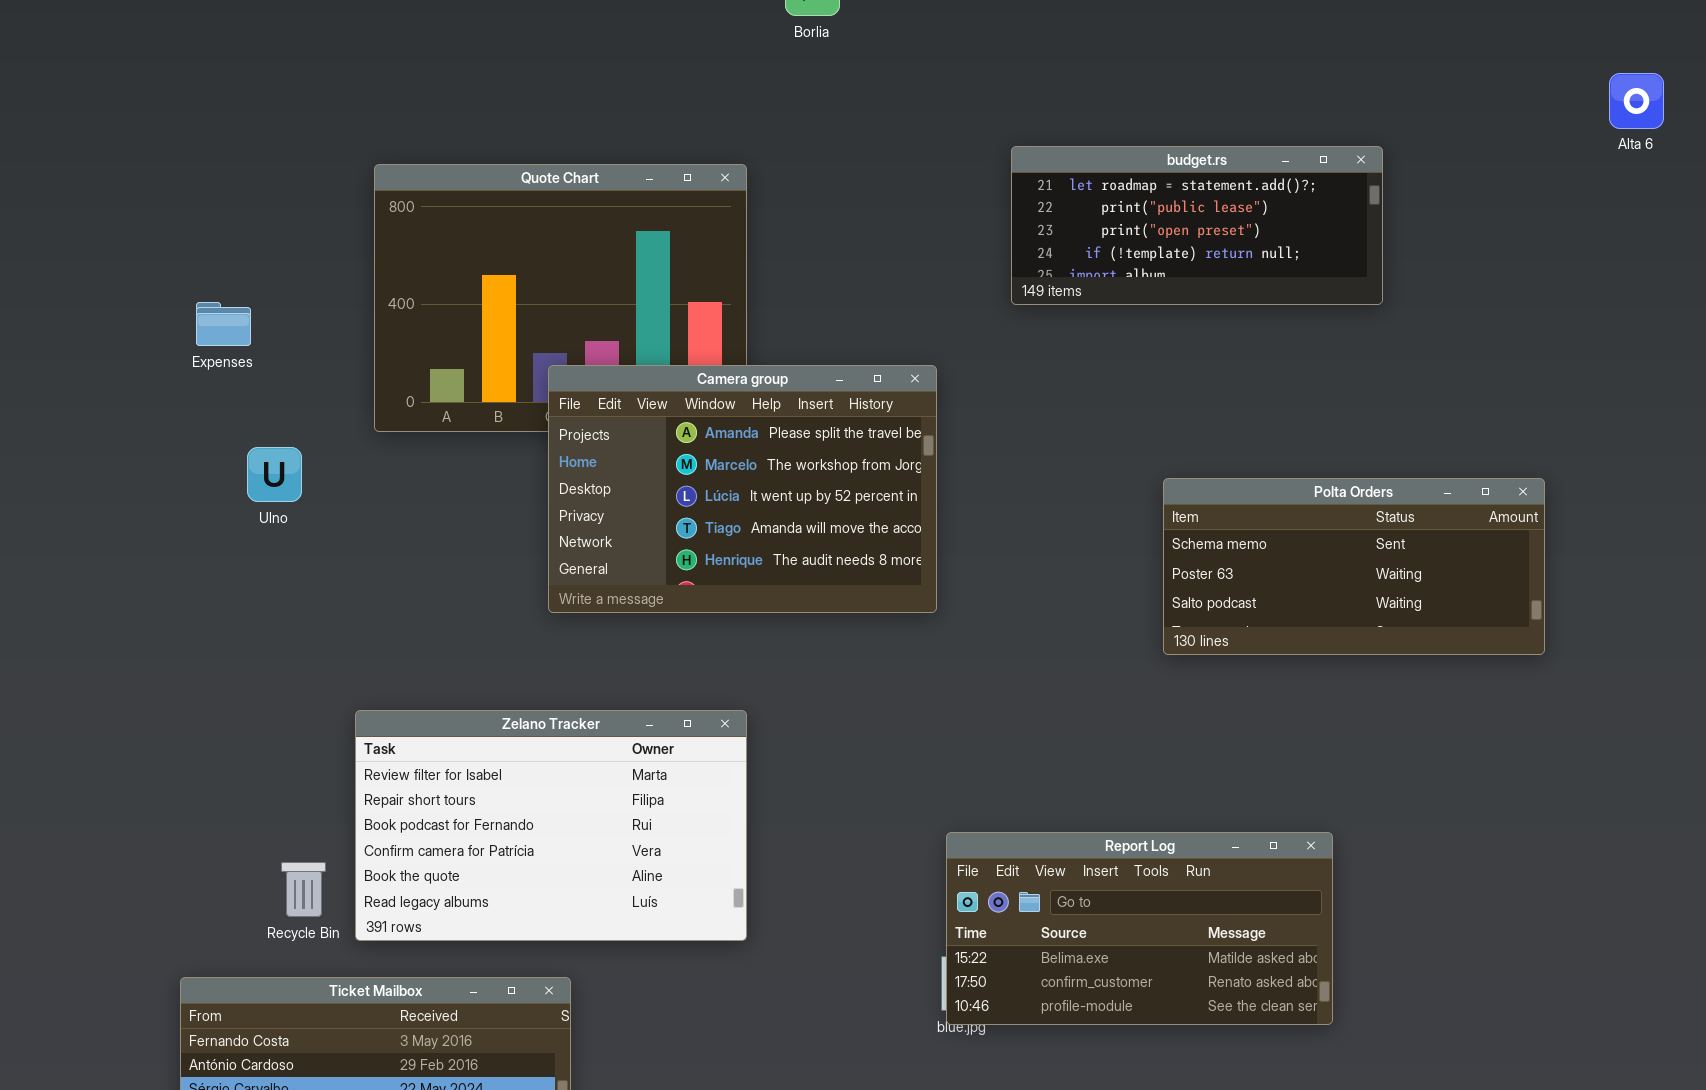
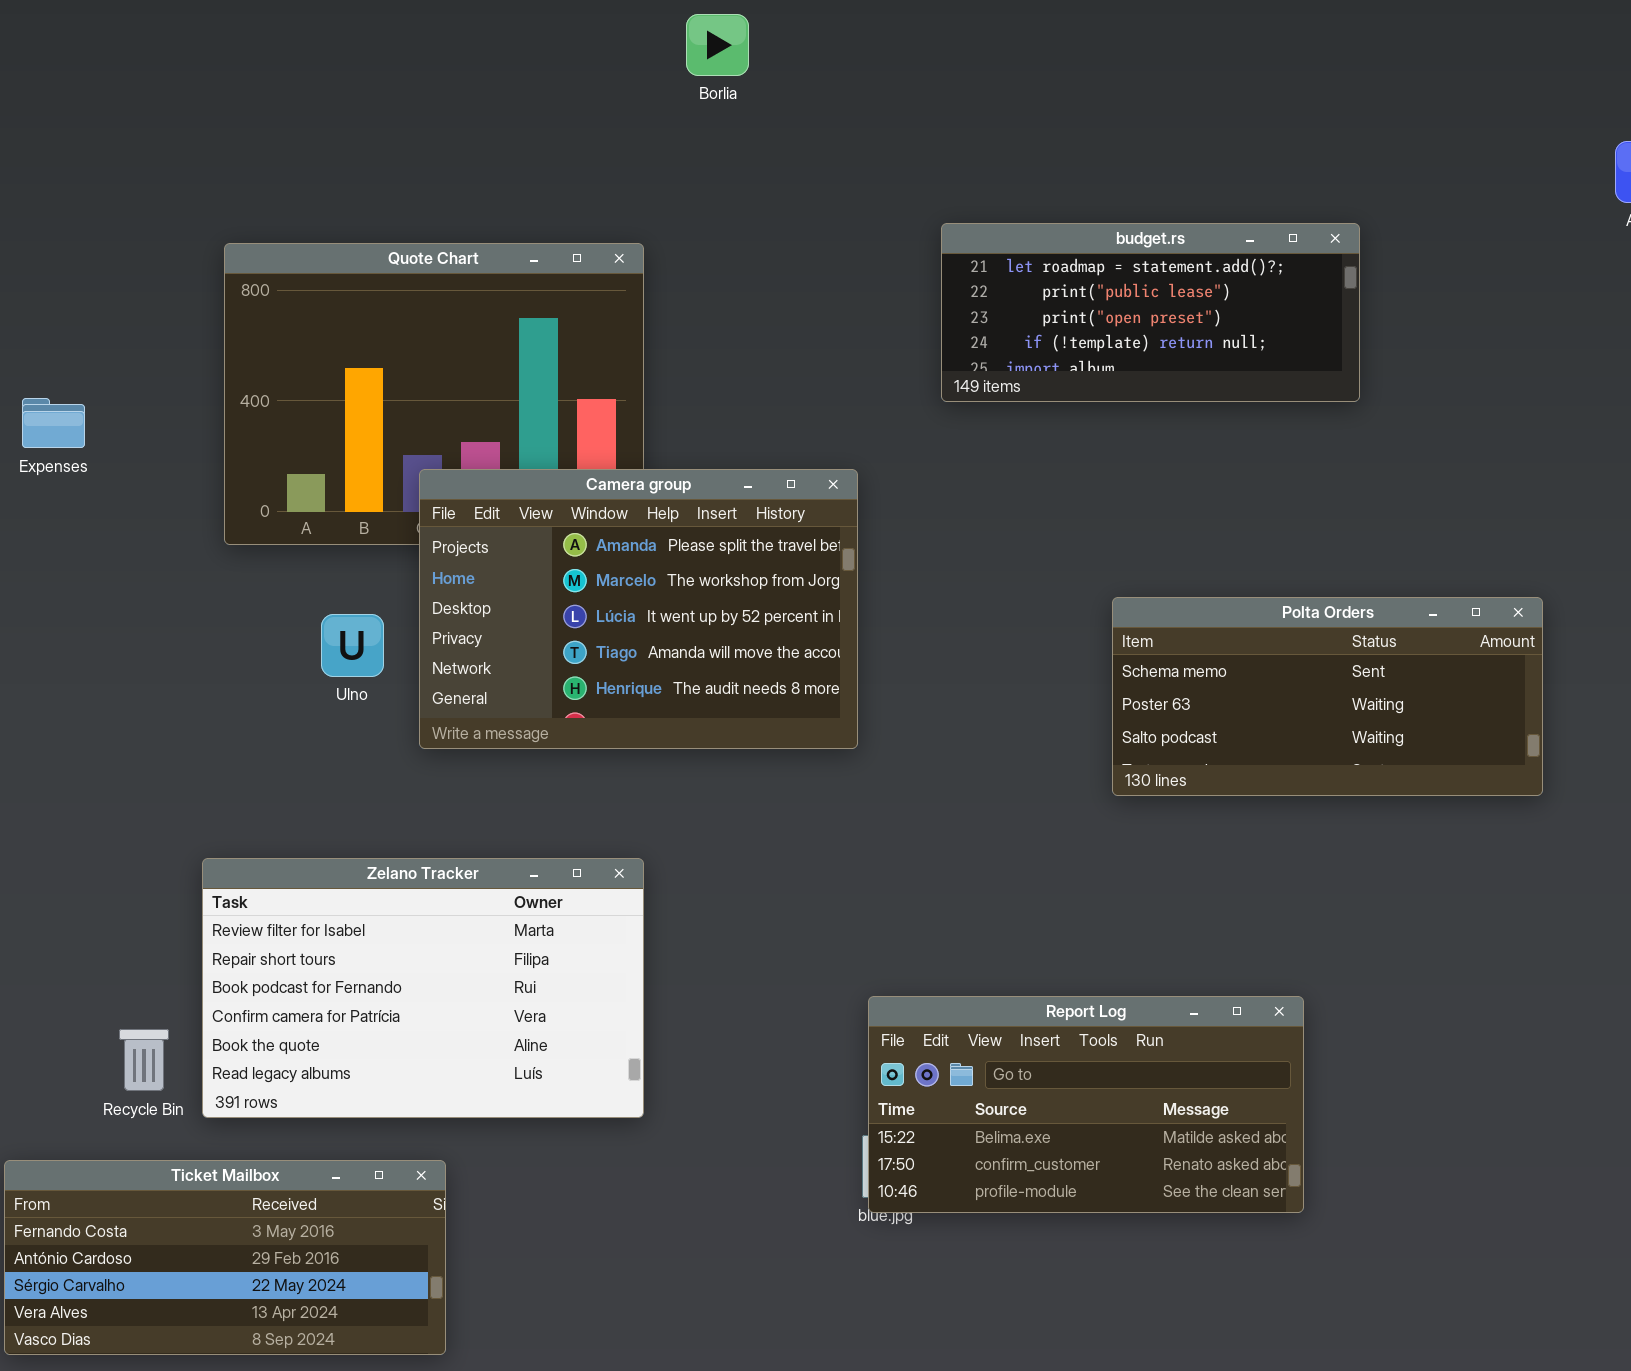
Ulno: [247,447,302,502] -> [321,614,384,677], moved

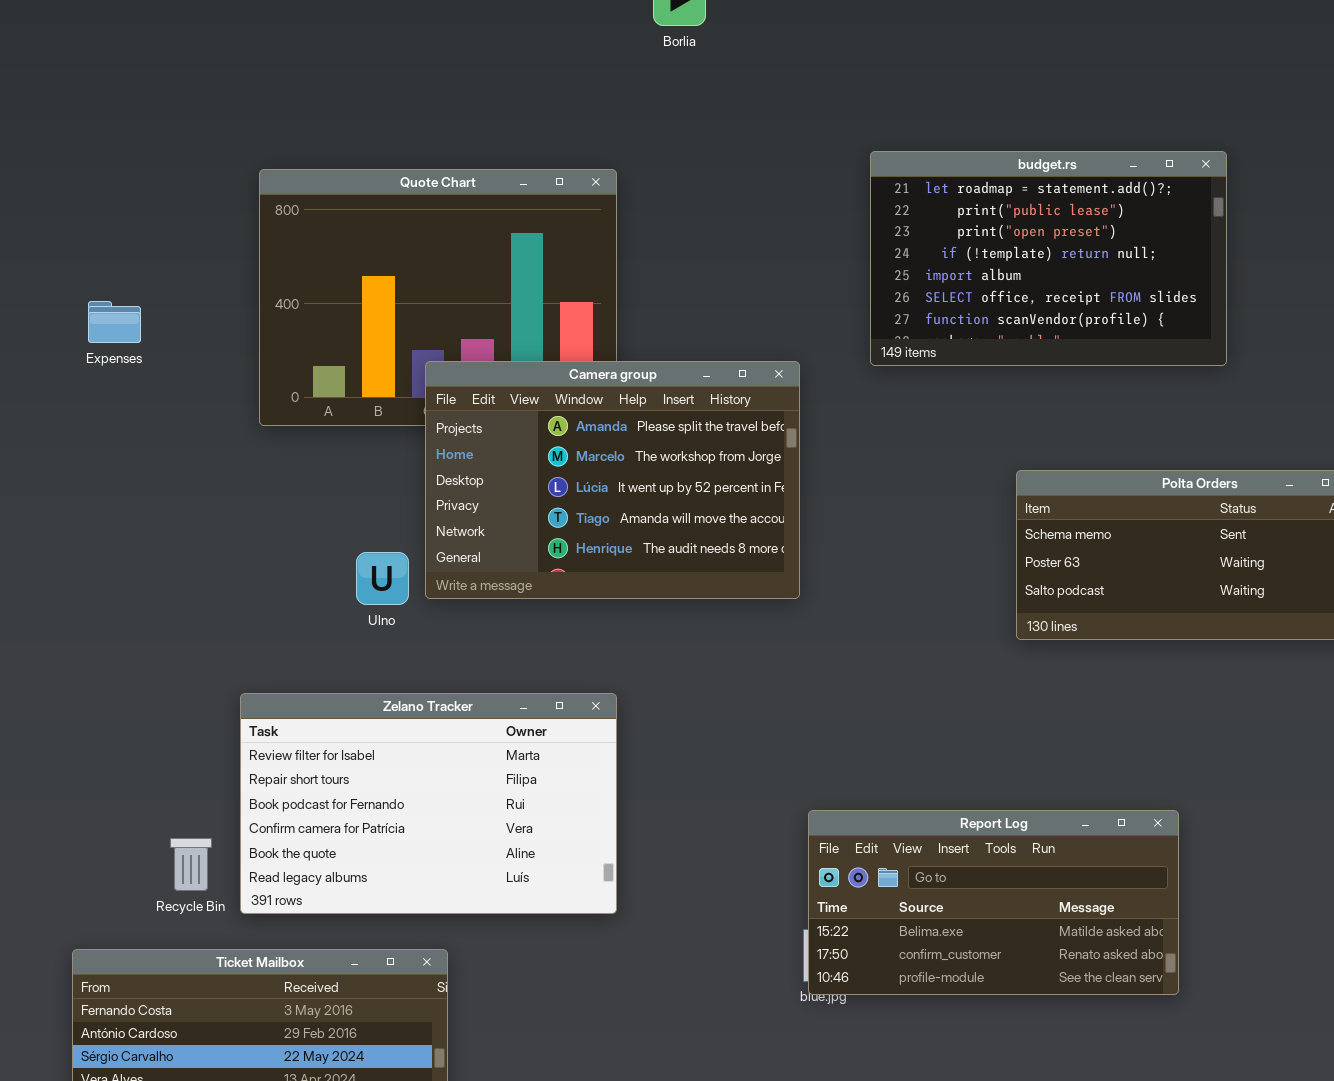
budget.rs: [941,223,1360,402] -> [870,151,1227,366], resized
Ulno: [321,614,384,677] -> [356,552,409,605], moved

